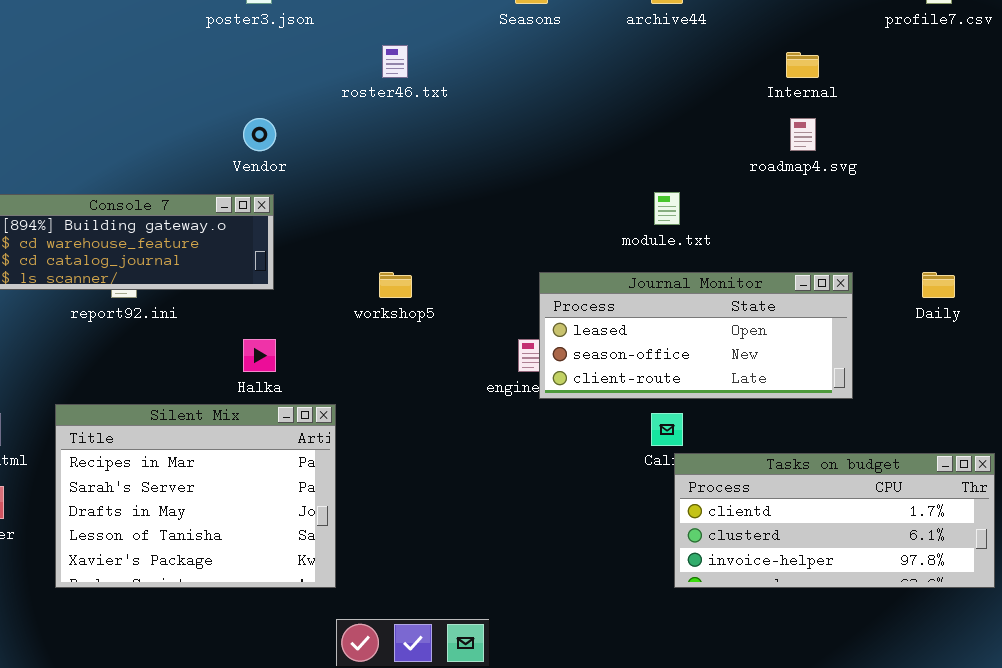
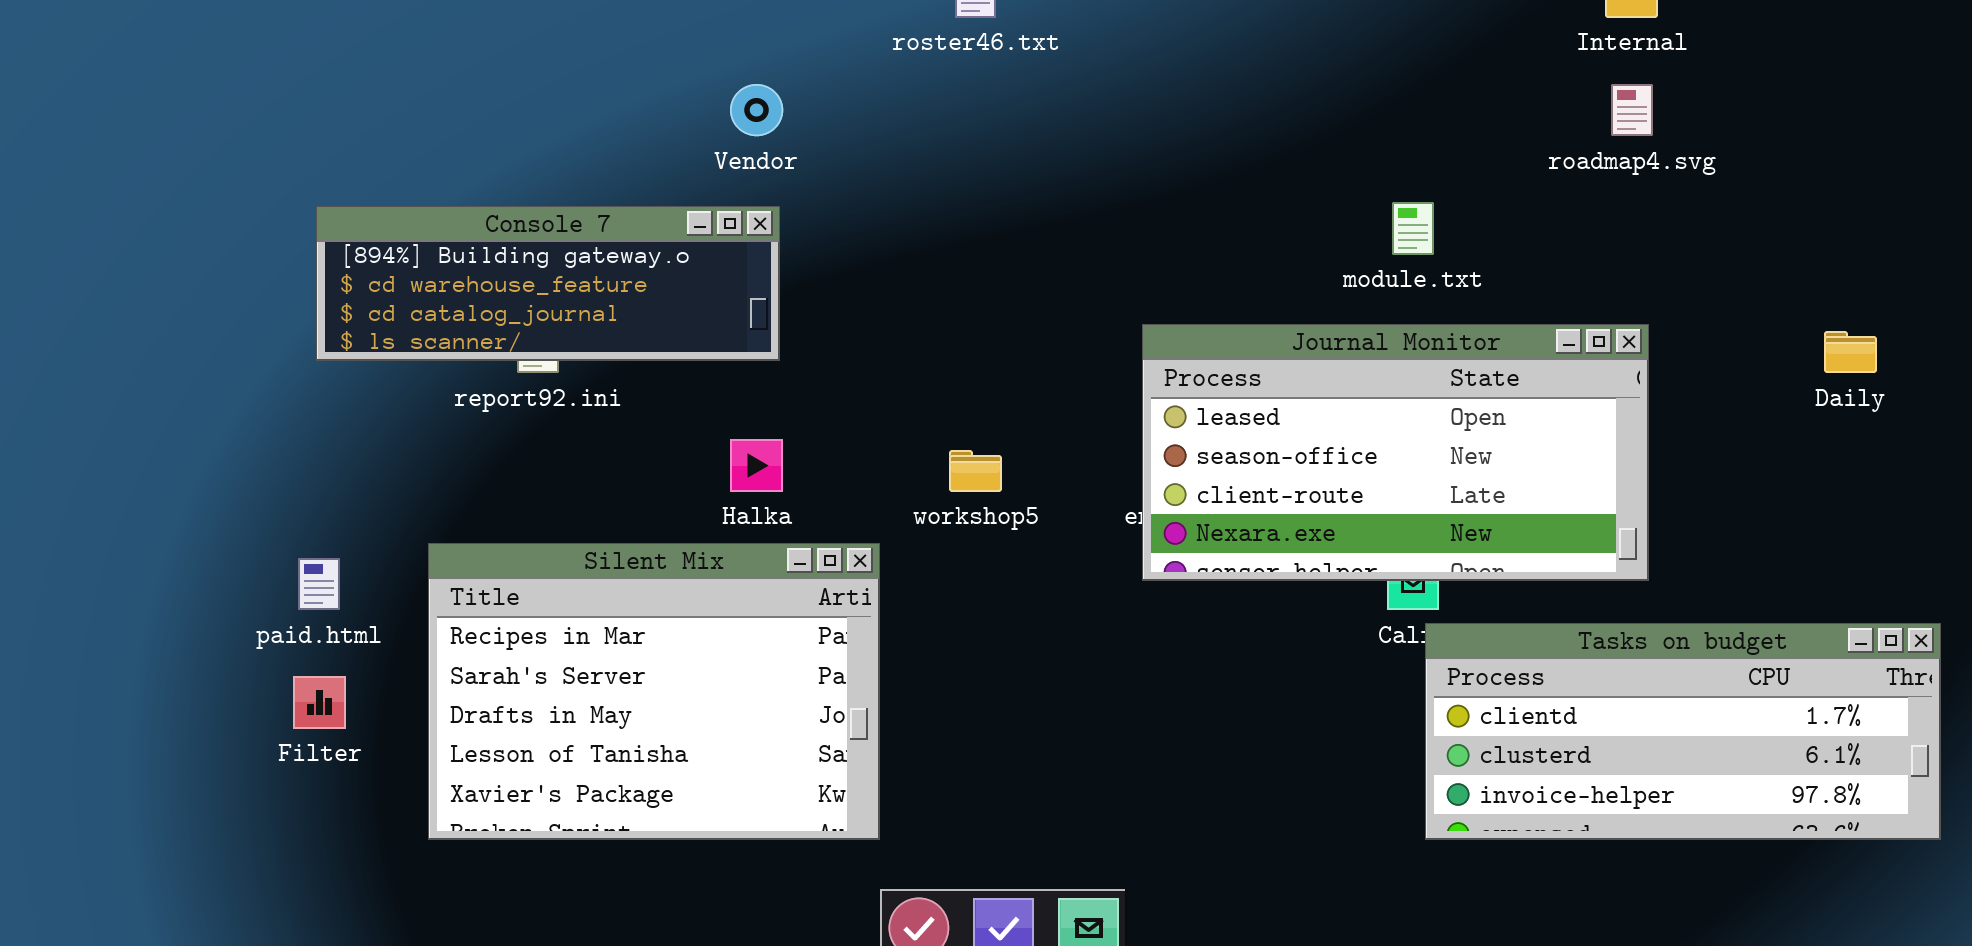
workshop5: [379,272,412,298] -> [949,450,1002,492], moved
Journal Monitor: [539,272,853,399] -> [1142,324,1649,581], moved, resized

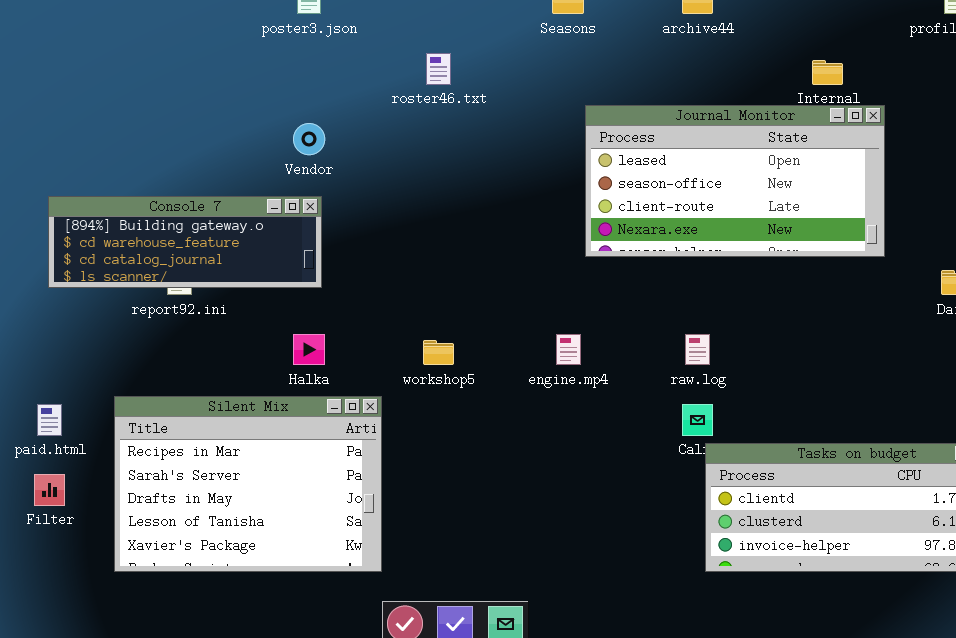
Journal Monitor: [1142,324,1649,581] -> [585,105,885,257], moved

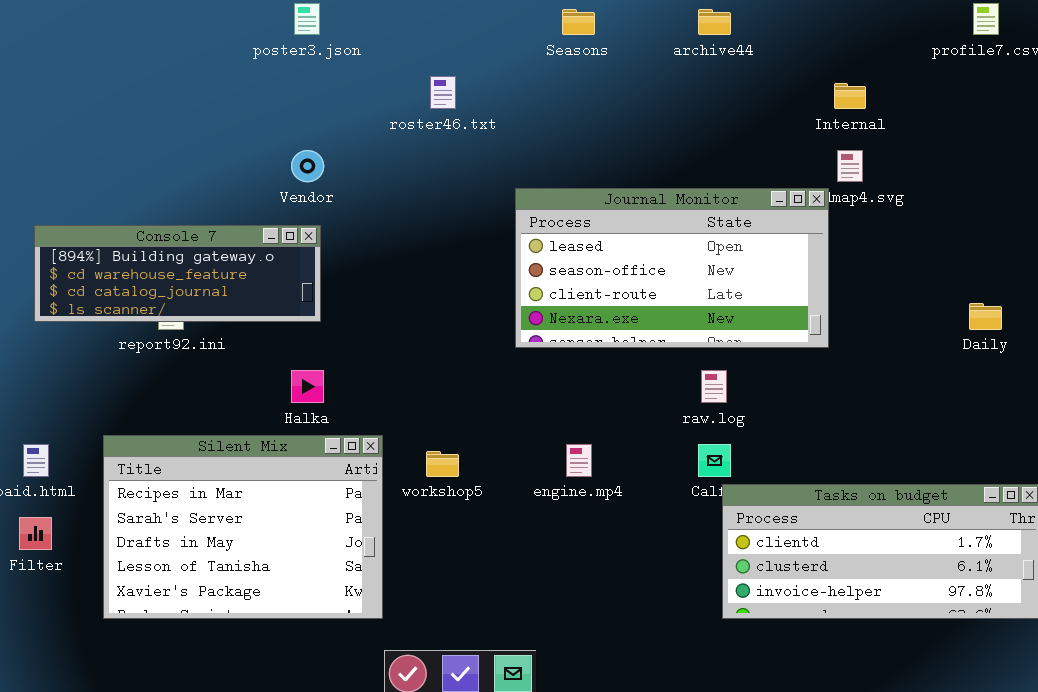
Journal Monitor: [585,105,885,257] -> [515,188,829,348], moved
engine.mp4: [556,334,581,365] -> [566,444,592,477], moved
workshop5: [423,340,454,365] -> [426,451,459,477], moved

